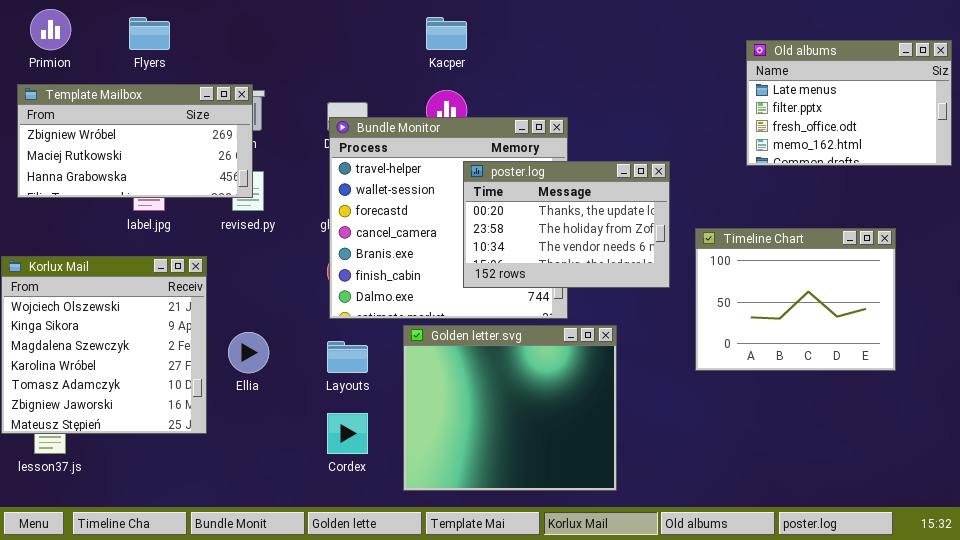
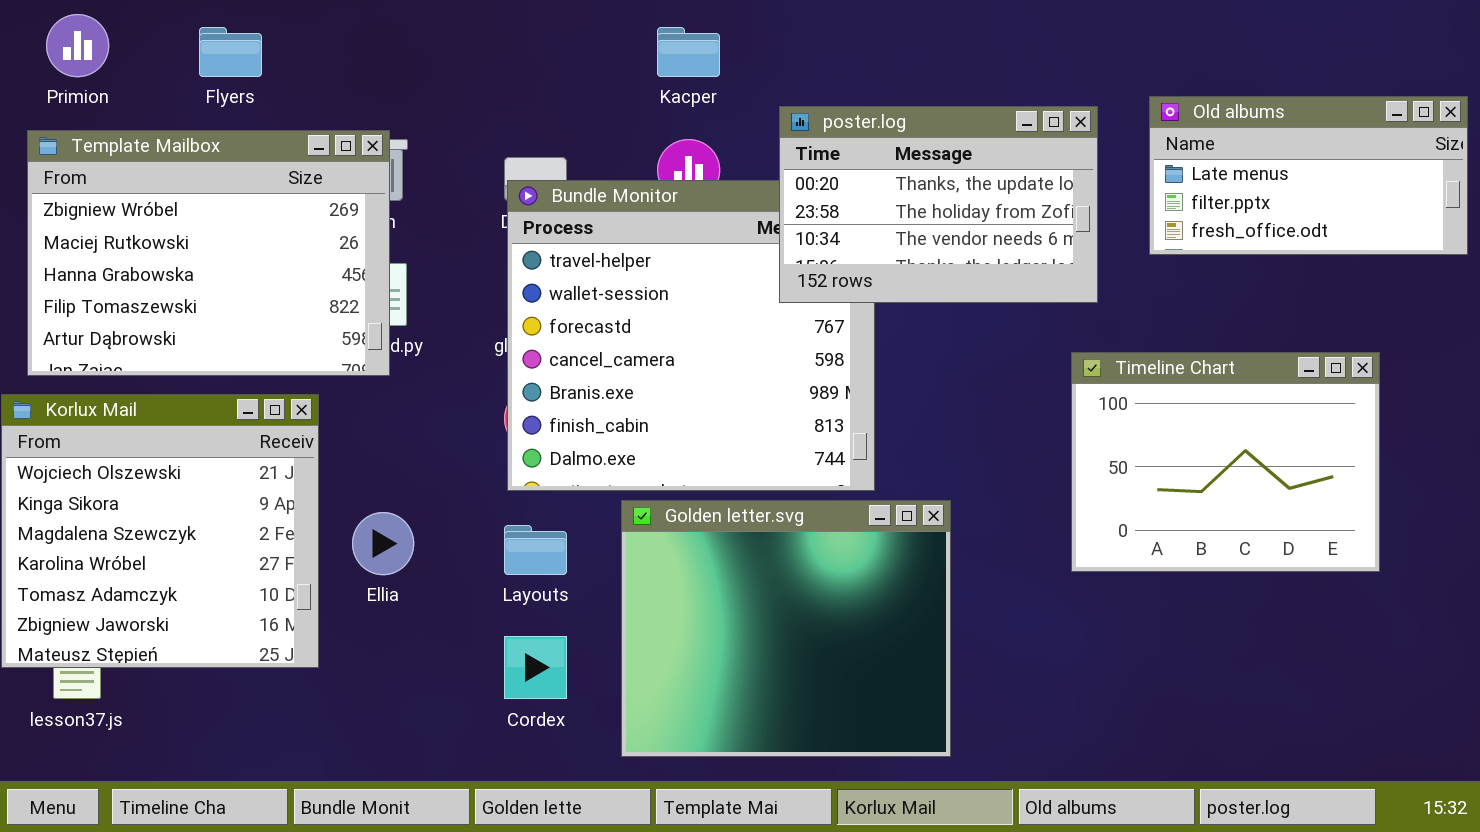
Old albums: [746,40,952,166] -> [1149,96,1468,255], resized
Template Mailbox: [17,84,253,198] -> [27,130,390,376], resized
poster.log: [463,161,670,288] -> [779,106,1098,303], moved

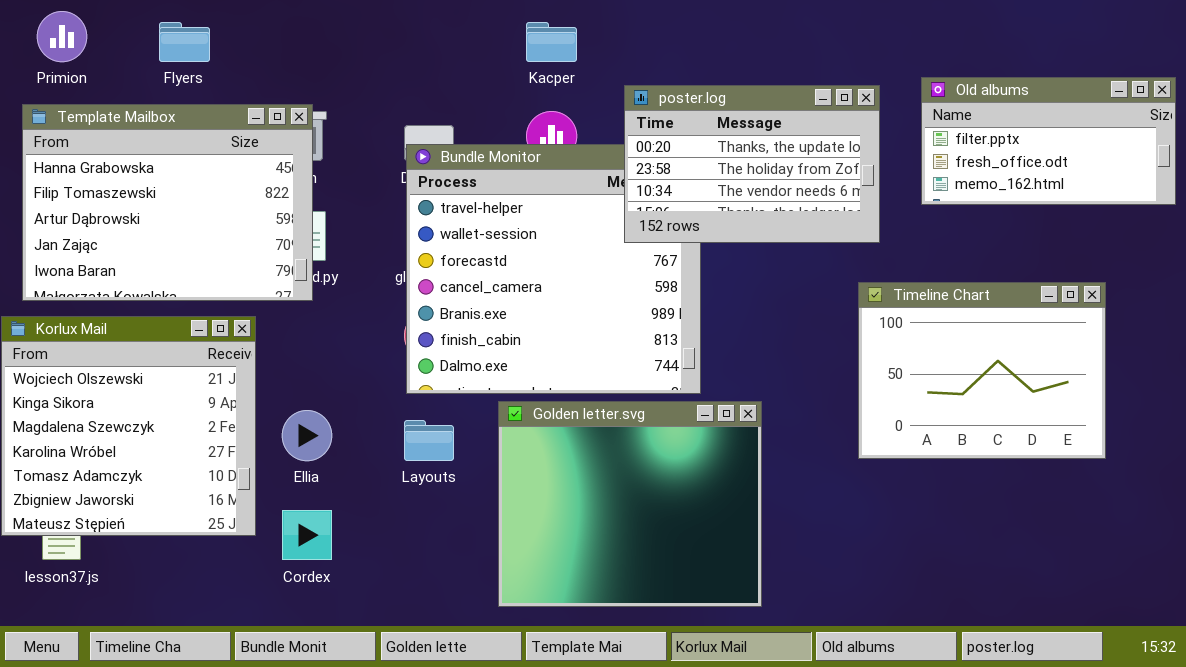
Old albums: [1149,96,1468,255] -> [921,77,1176,205], scrolled down 1 row
Template Mailbox: [27,130,390,376] -> [22,104,313,301], scrolled down 2 rows
Cordex: [504,636,567,699] -> [282,510,332,560], moved

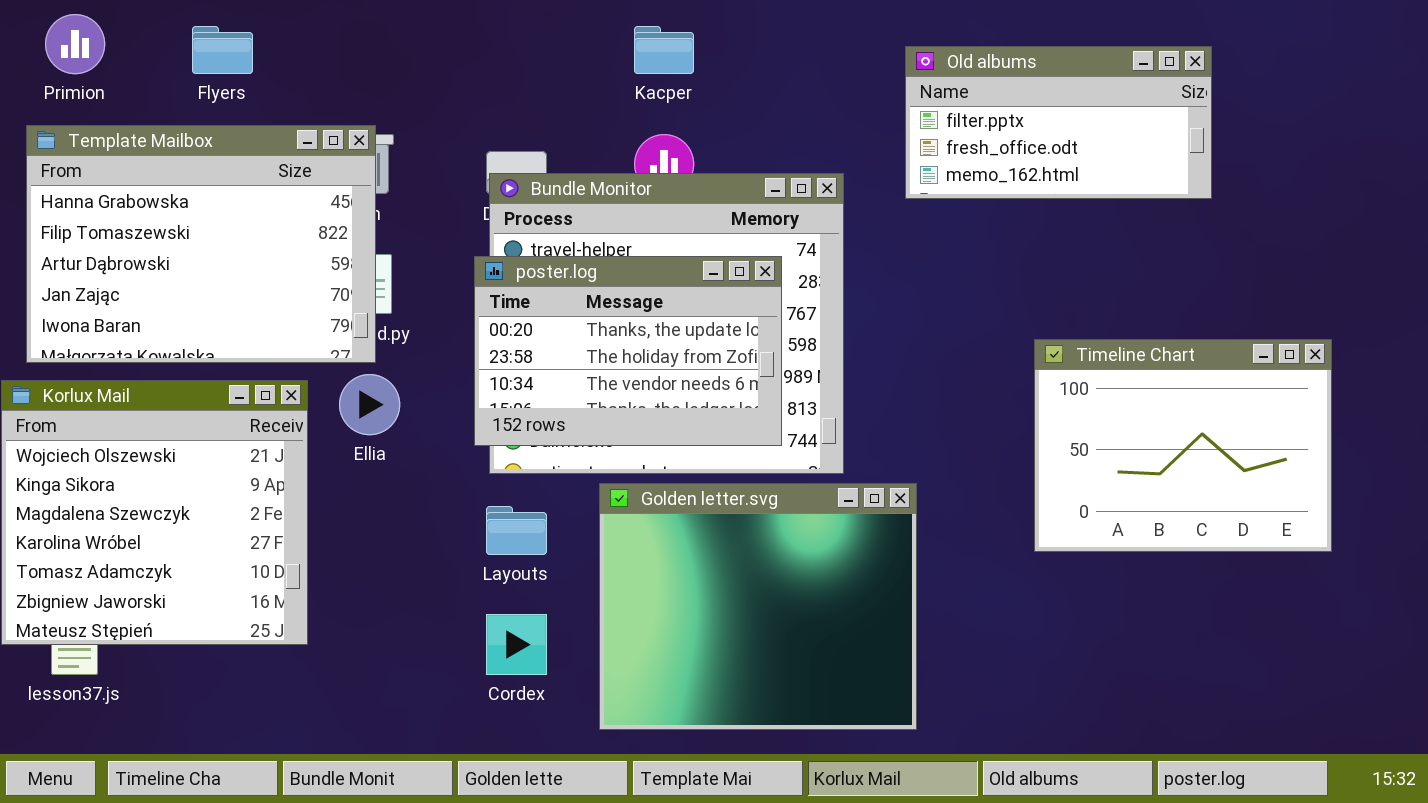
Old albums: [921,77,1176,205] -> [905,46,1212,199], moved
poster.log: [624,85,880,243] -> [474,256,782,446], moved
Ellia: [282,410,332,461] -> [339,374,400,435], moved
Cordex: [282,510,332,560] -> [486,614,547,675], moved

